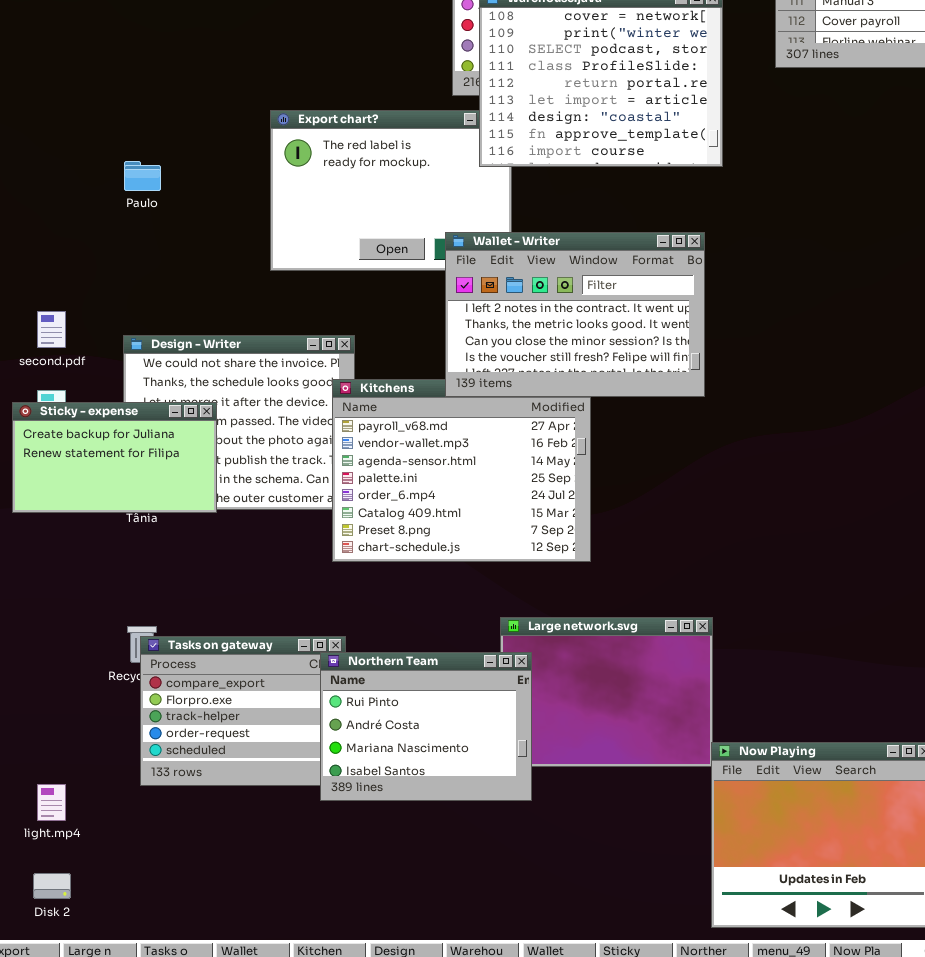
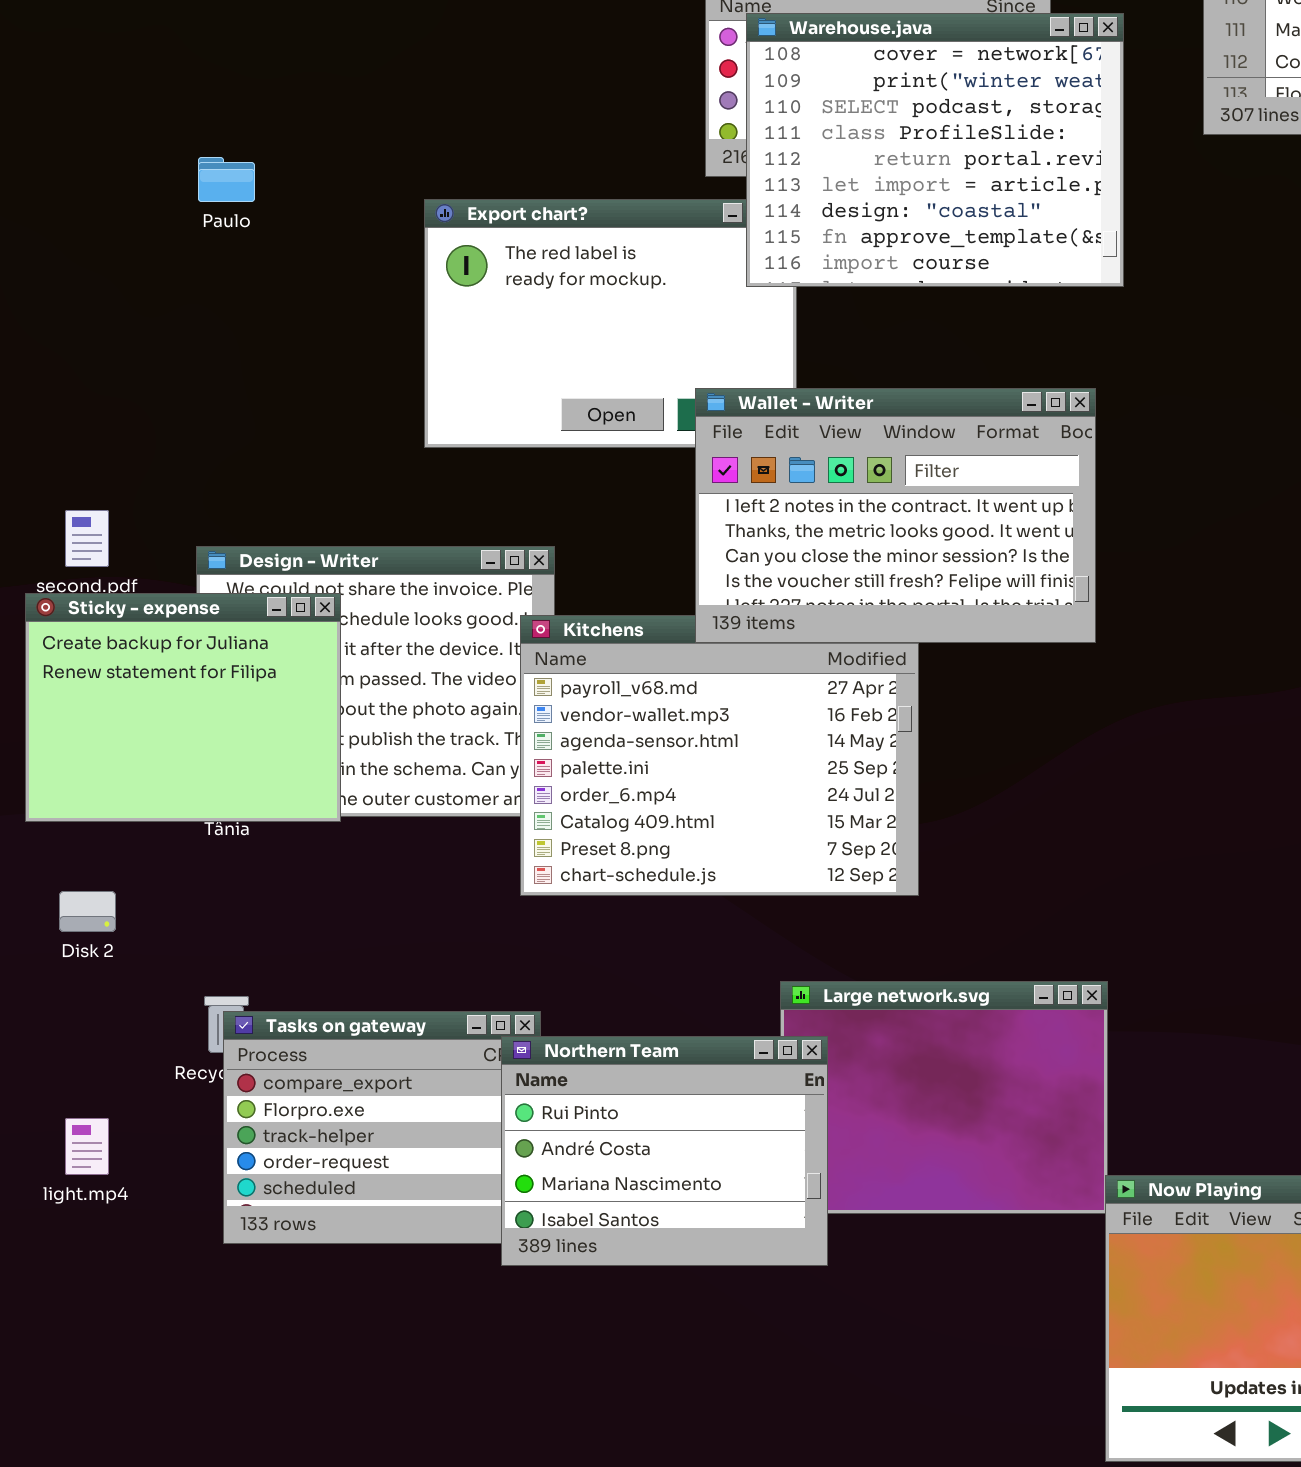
Paulo: [124,161,161,191] -> [198,157,255,202], moved
Sticky - expense: [12,402,217,513] -> [25,593,341,822], resized
light.mp4: [37,784,66,821] -> [65,1118,109,1175], moved
Disk 2: [33,873,71,899] -> [59,891,116,932], moved

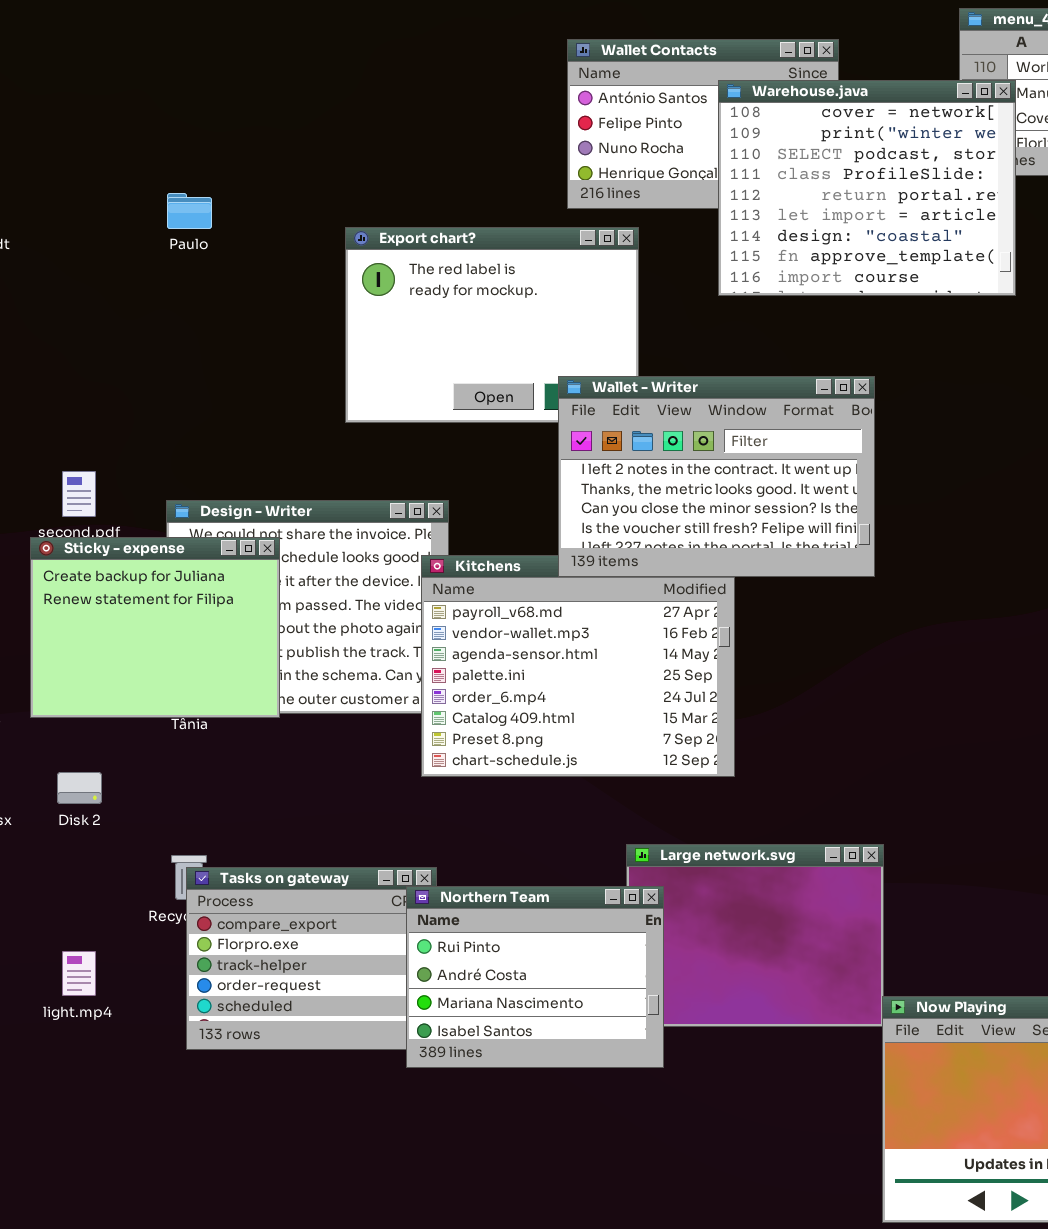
Warehouse.java: [746,13,1124,287] -> [718,80,1016,296], moved

